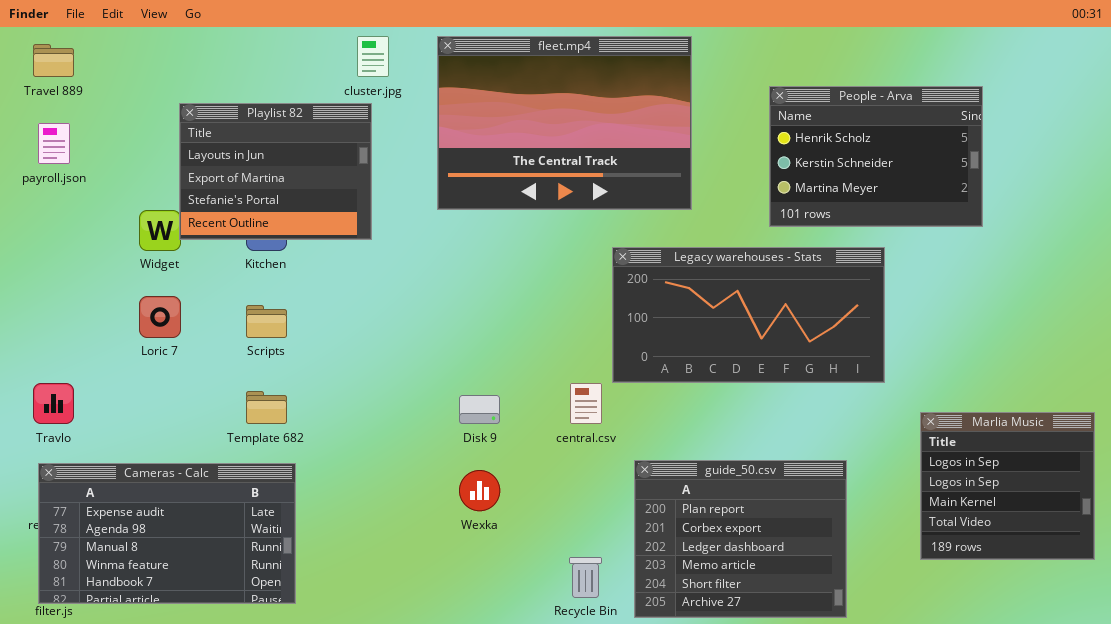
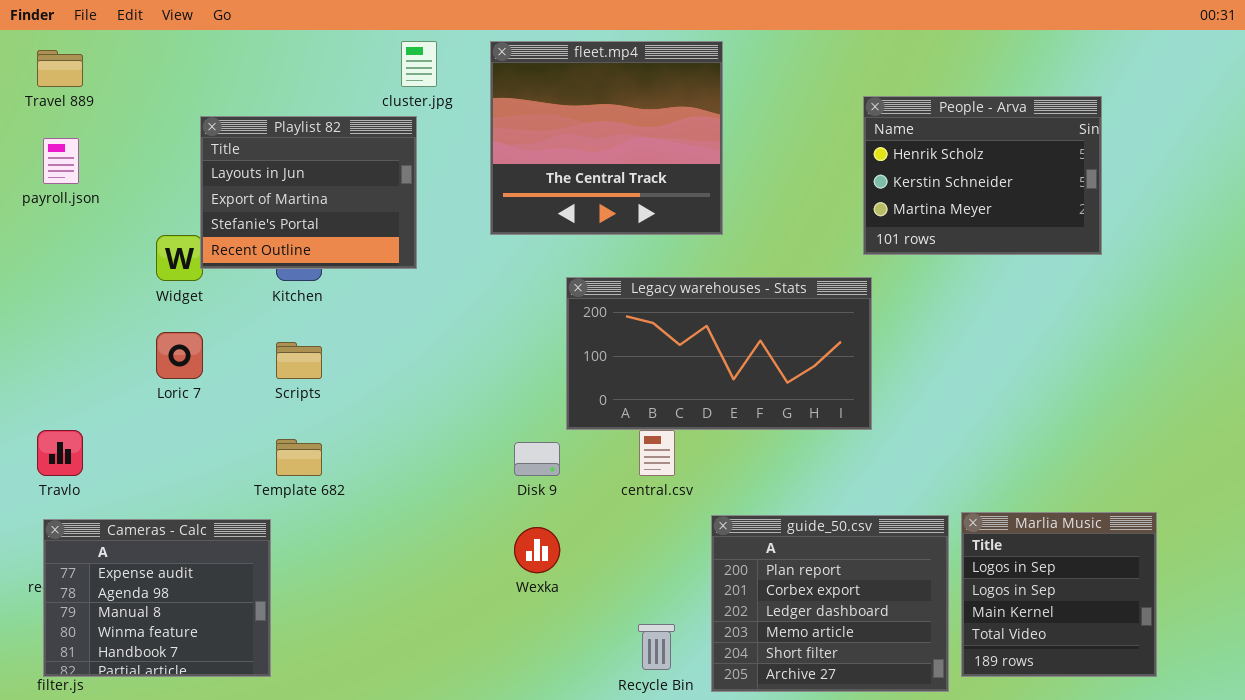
fleet.mp4: [437,36,692,210] -> [490,41,723,235], resized
Legacy warehouses - Stats: [612,247,885,383] -> [566,277,872,430], moved
Marlia Music: [920,412,1095,560] -> [961,512,1157,677], moved
Cameras - Calc: [38,463,296,604] -> [43,519,271,677], resized

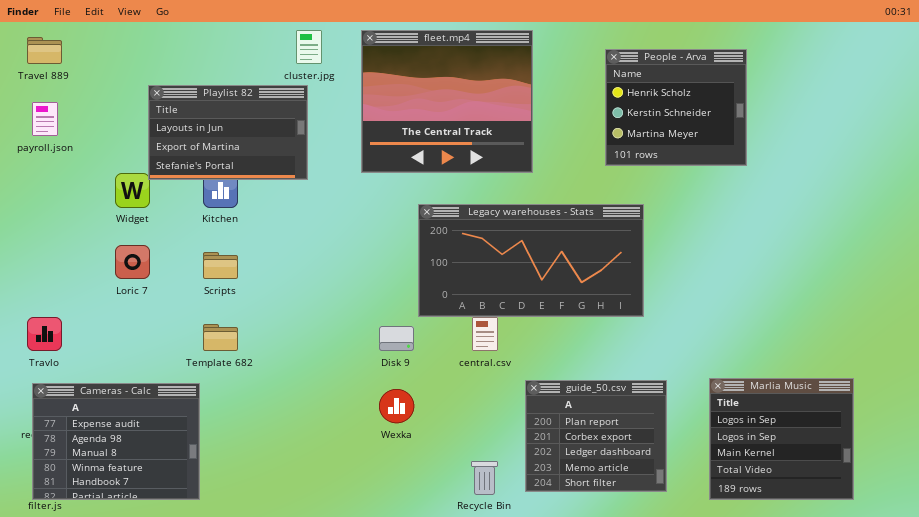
People - Arva: [863,96,1102,255] -> [605,49,747,166], moved, resized
Playlist 82: [200,116,417,269] -> [148,85,308,180], resized
guide_50.csv: [711,515,949,692] -> [525,380,667,492], resized

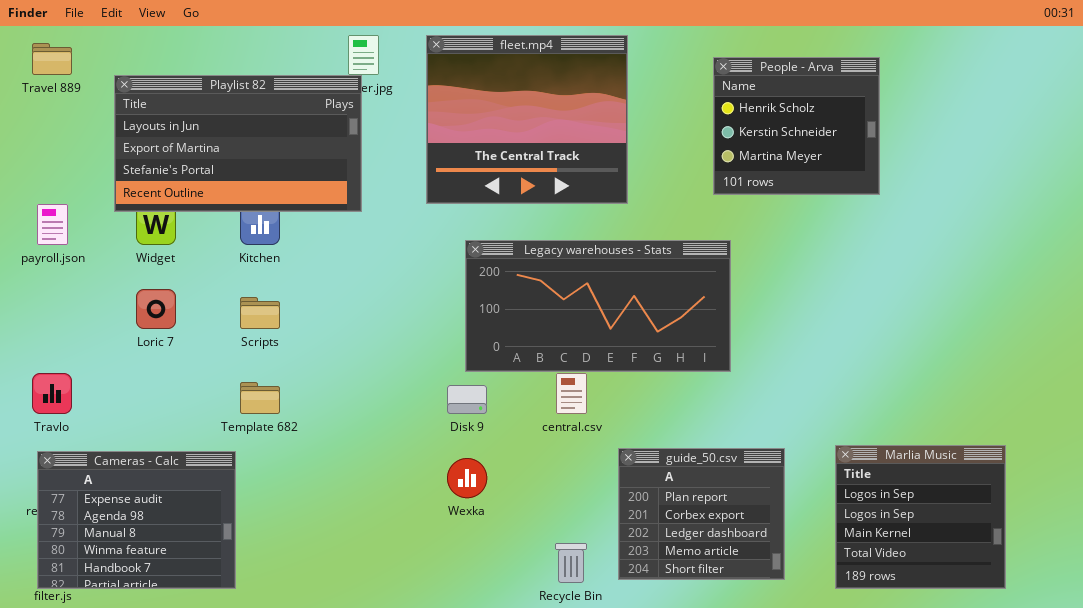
Playlist 82: [148,85,308,180] -> [114,75,362,212], resized
payroll.json: [32,102,58,136] -> [37,204,68,245], moved
Legacy warehouses - Stats: [418,204,644,317] -> [465,240,731,372], moved

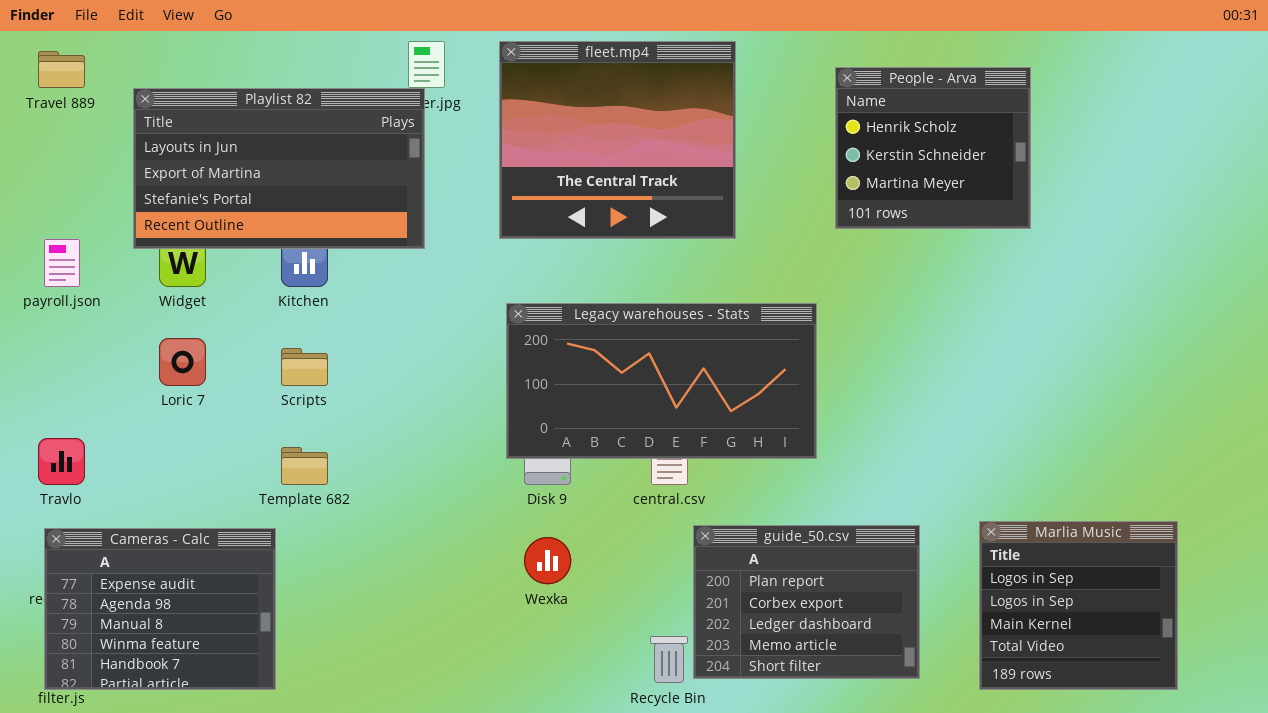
Legacy warehouses - Stats: [465,240,731,372] -> [506,303,817,459], moved
guide_50.csv: [618,448,785,580] -> [693,525,920,679], resized

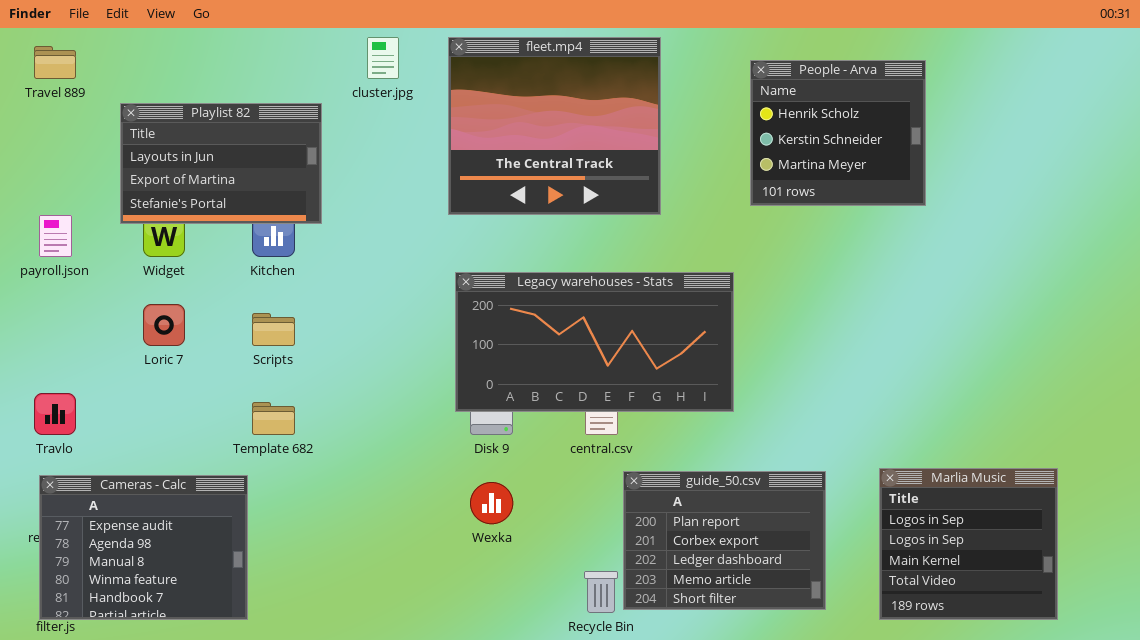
Playlist 82: [133,88,425,249] -> [120,103,322,224], resized

